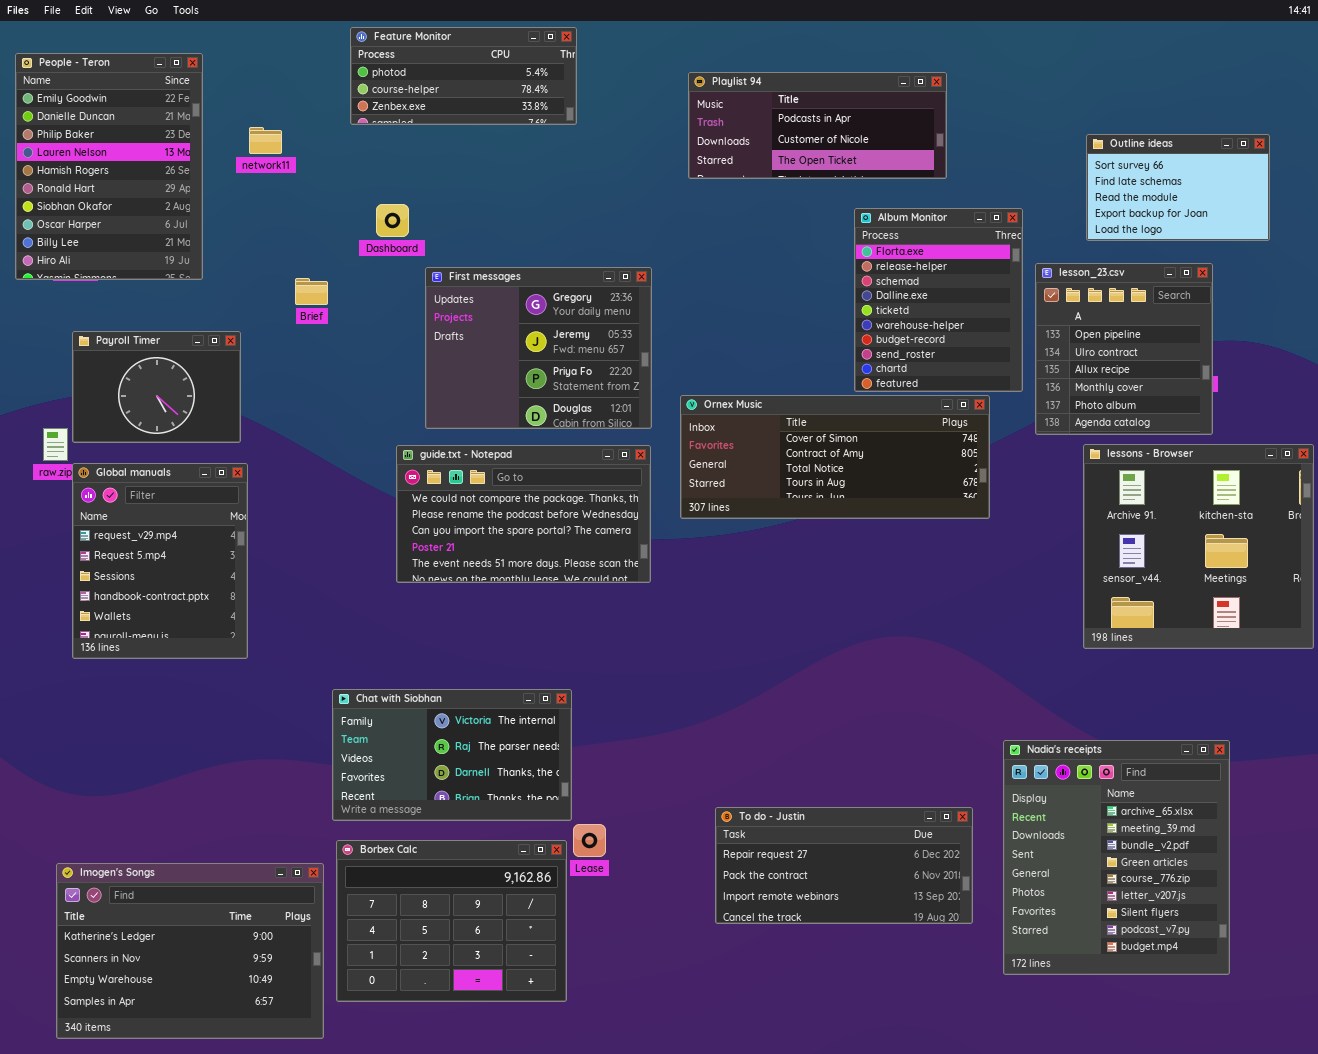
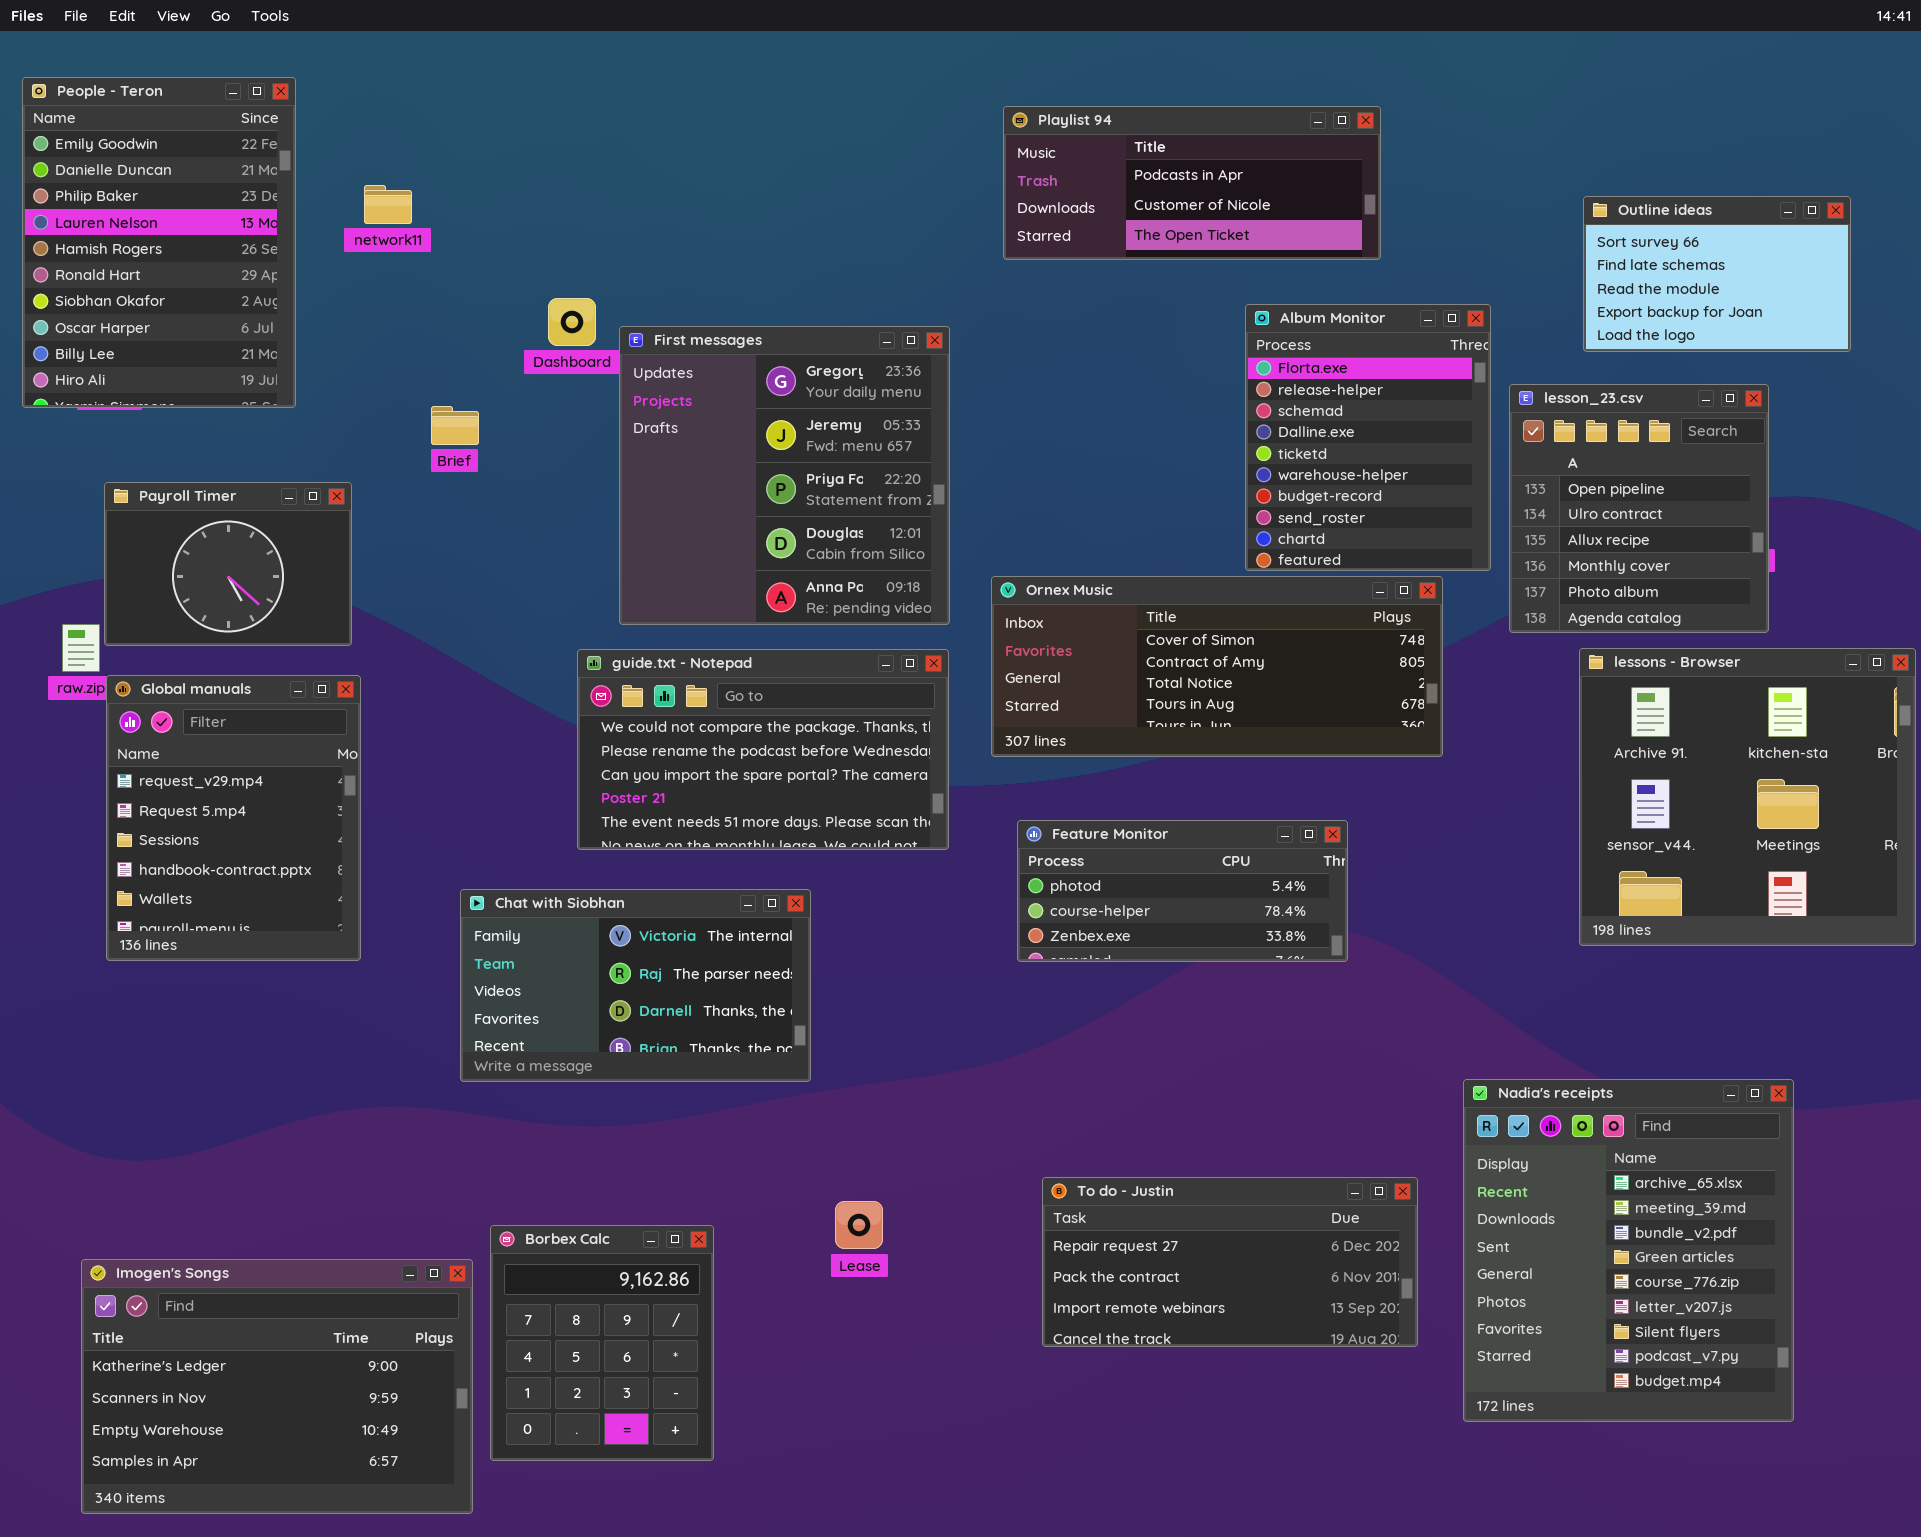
Feature Monitor: [350,27,577,125] -> [1017,820,1348,962], moved
First messages: [425,267,652,429] -> [619,326,950,625], resized
Chat with Siobhan: [332,689,572,821] -> [460,889,811,1082], moved
Borbex Calc: [336,840,567,1002] -> [490,1225,714,1461], resized

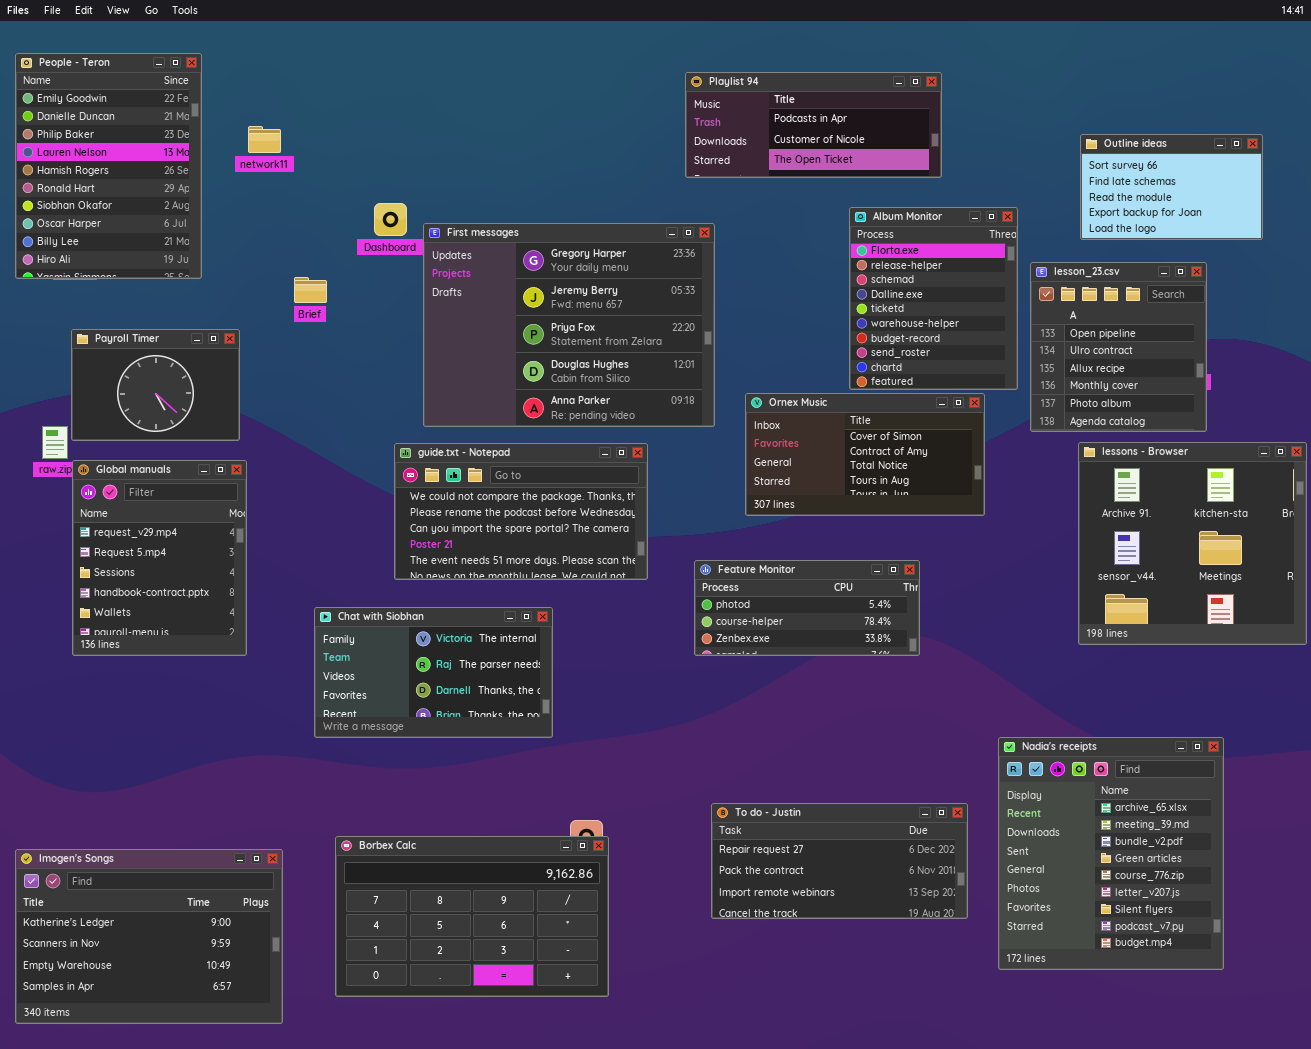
First messages: [619,326,950,625] -> [423,223,715,427], resized
Ornex Music: [991,576,1443,757] -> [745,393,985,516], resized
Borbex Calc: [490,1225,714,1461] -> [335,836,609,997], resized
Imogen's Songs: [81,1259,473,1514] -> [15,849,283,1024], moved

